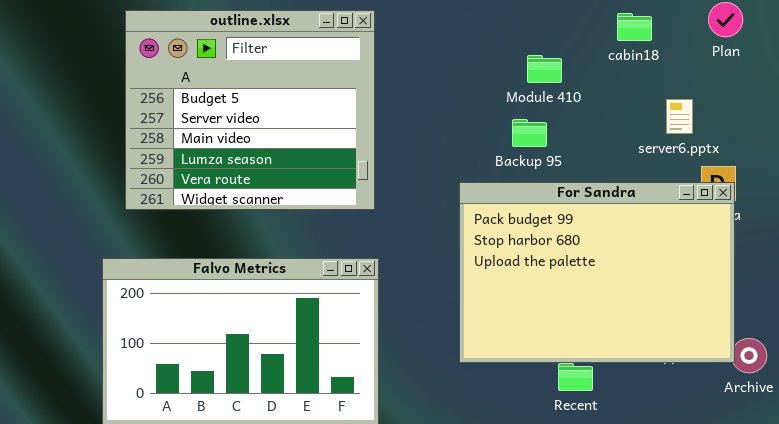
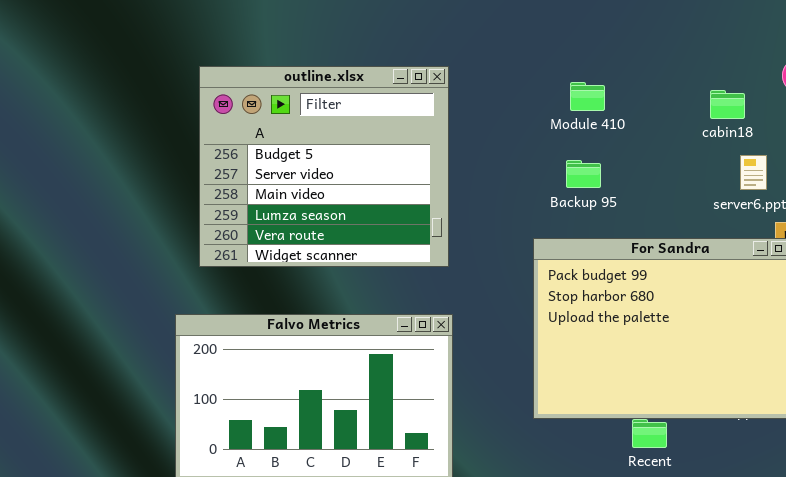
cabin18: [617,13,652,41] -> [710,90,745,119], moved
Module 410: [527,55,562,83] -> [570,82,605,111], moved
Backup 95: [512,119,547,147] -> [566,160,601,188], moved

